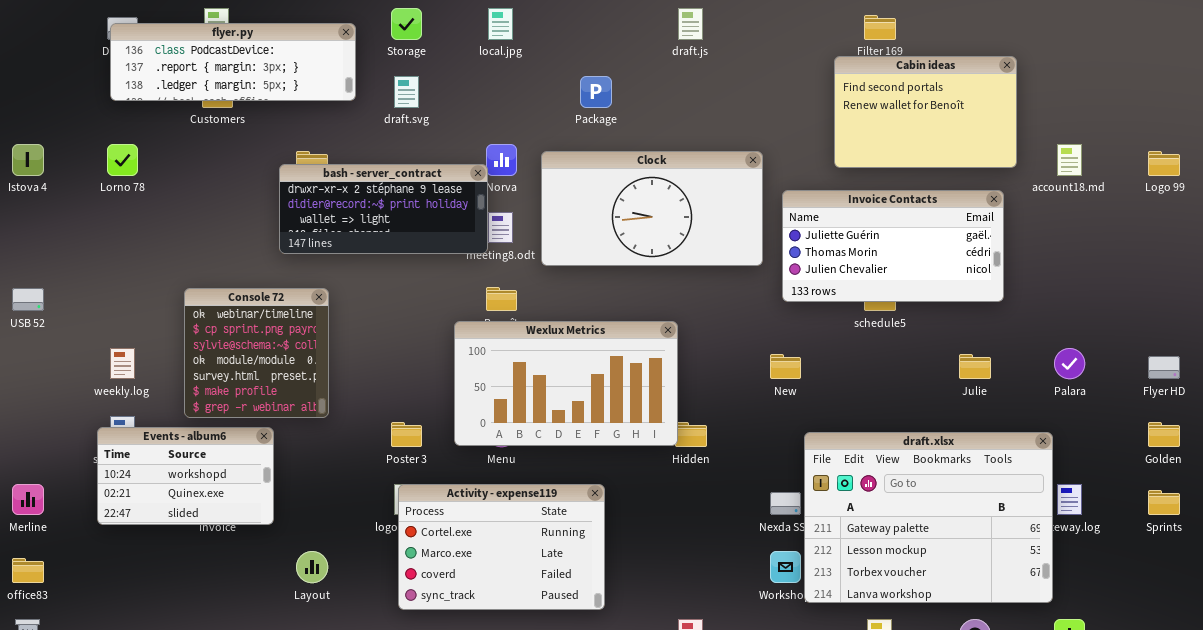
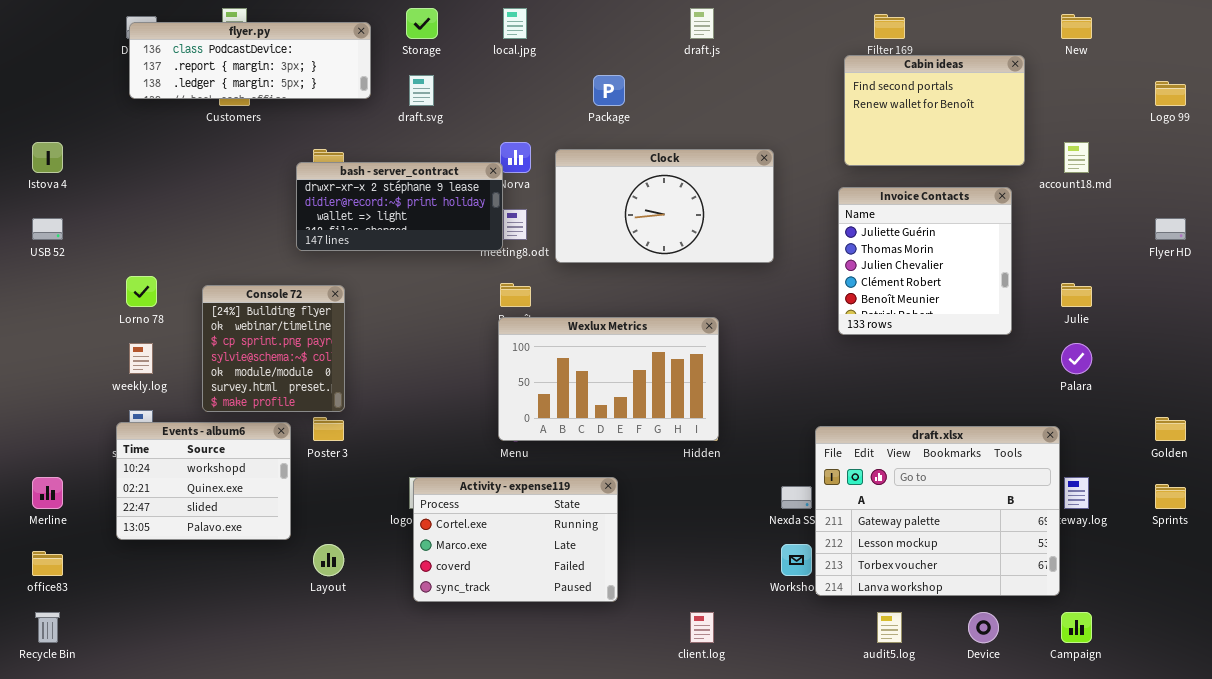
Lorno 78: [107,144,138,176] -> [126,276,157,307], moved
Logo 99: [1148,151,1180,176] -> [1155,81,1186,106], moved
Invoice Contacts: [782,190,1004,302] -> [838,187,1012,335], resized
USB 52: [12,288,44,311] -> [32,218,63,240], moved
Console 72: [184,288,329,418] -> [202,285,345,412], scrolled up 1 row
Wexlux Metrics: [454,321,678,446] -> [498,317,719,441], moved
New: [770,354,801,379] -> [1061,14,1092,39], moved
Julie: [959,354,991,379] -> [1061,283,1092,307], moved
Flyer HD: [1148,356,1180,379] -> [1155,218,1186,240], moved
Poster 3: [391,422,422,447] -> [313,417,344,441], moved
Events - album6: [97,427,274,525] -> [116,422,291,540], resized

